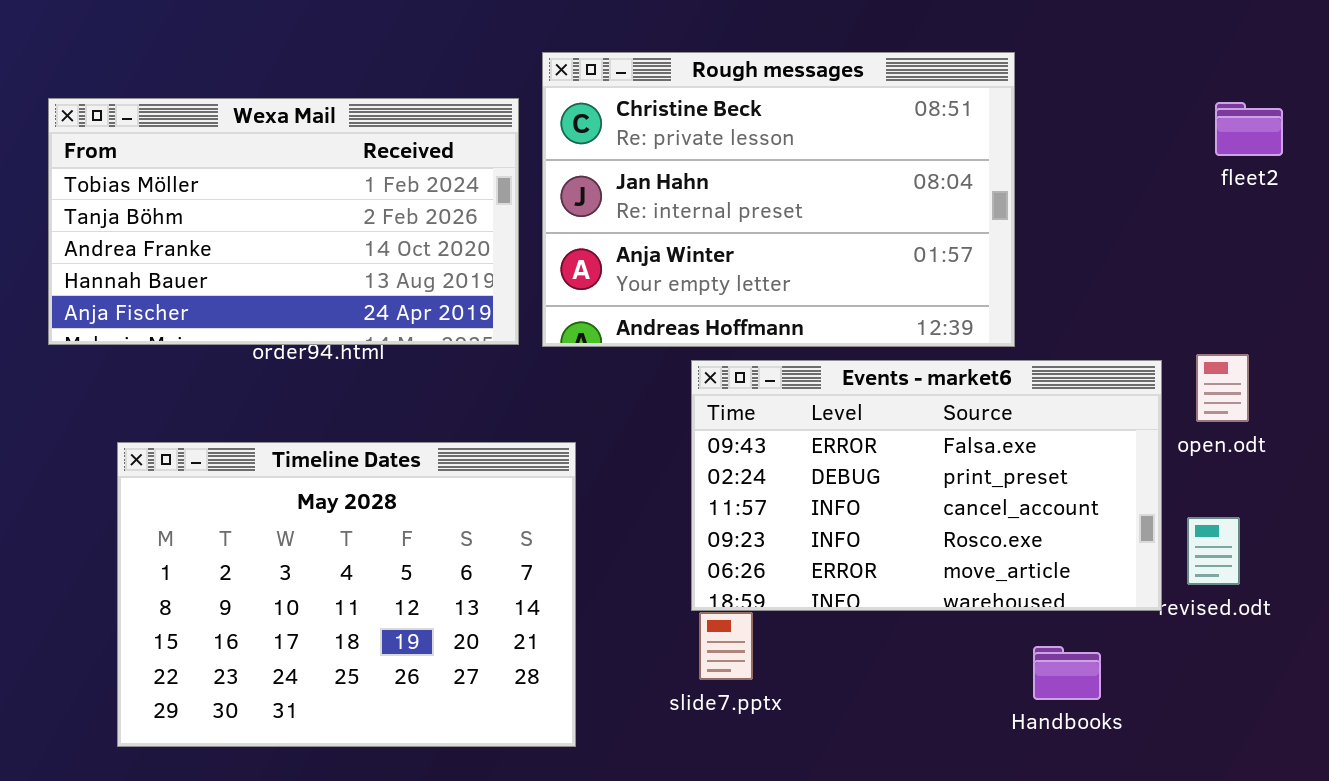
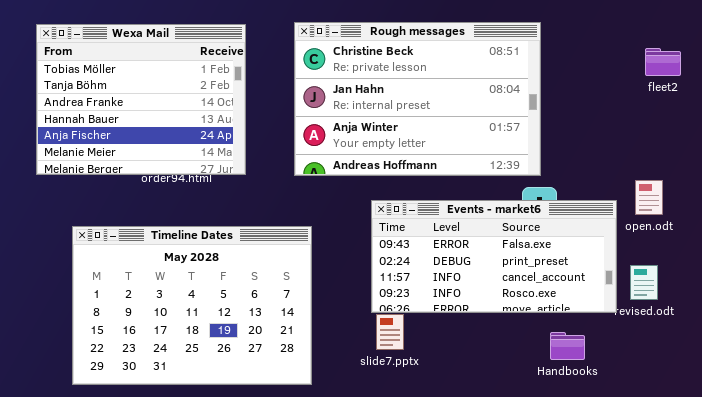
Wexa Mail: [48,98,519,345] -> [36,24,246,175], resized
Events - market6: [691,360,1162,611] -> [371,200,617,313], resized

